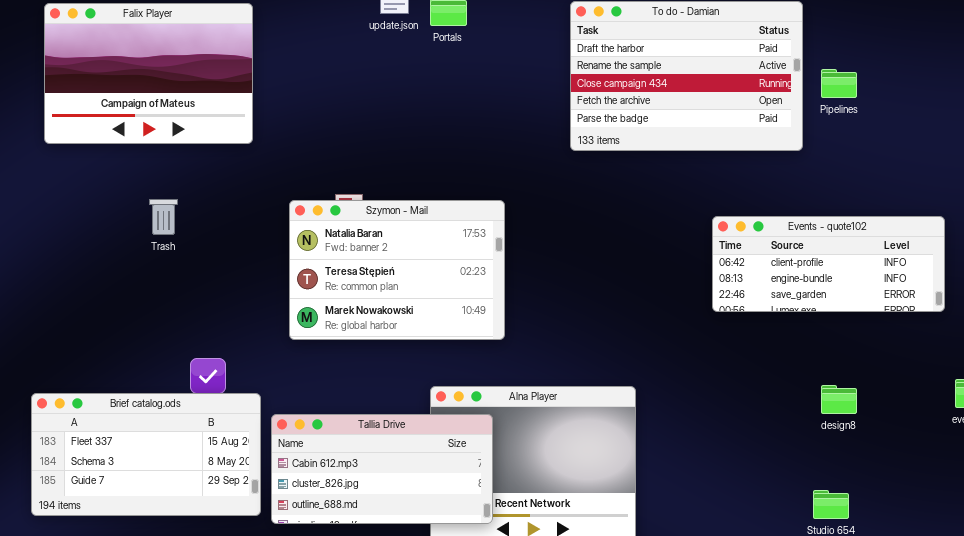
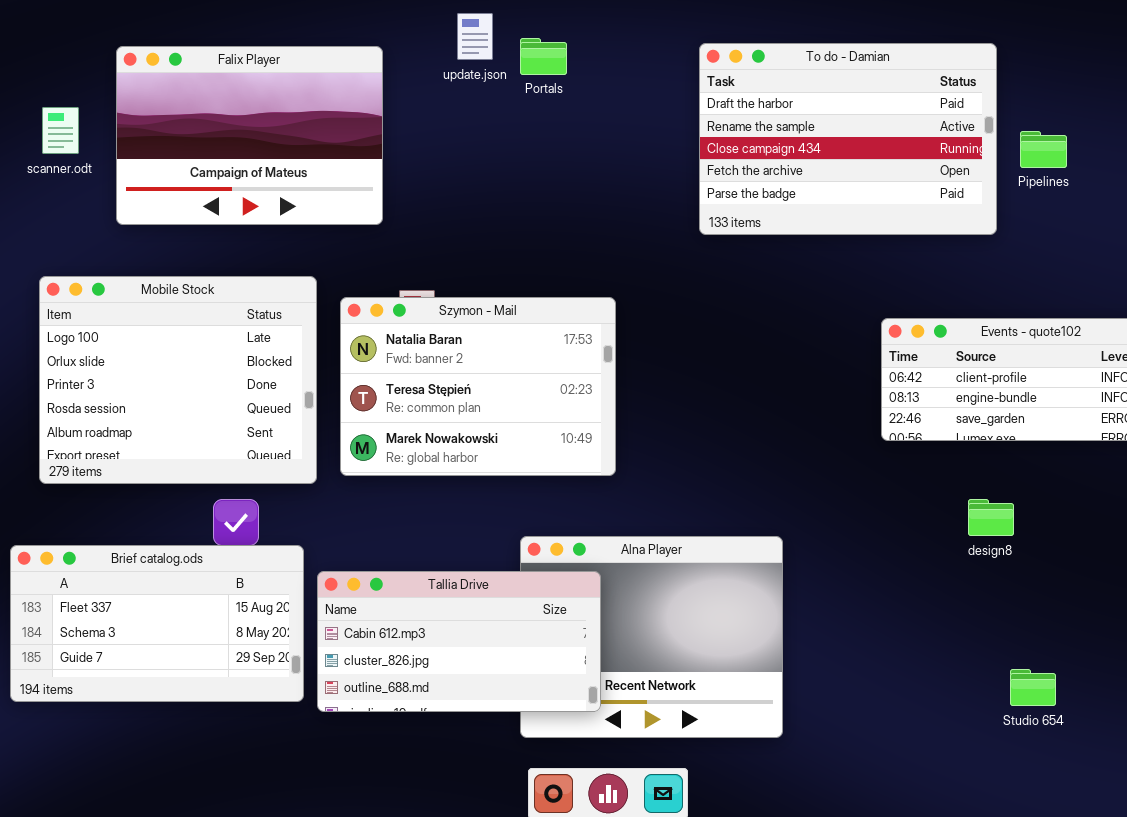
Falix Player: [44,3,253,144] -> [116,46,383,225], moved
Mobile Stock: none -> [39,276,317,484], opened
design8: [821,385,857,414] -> [968,499,1014,536], moved

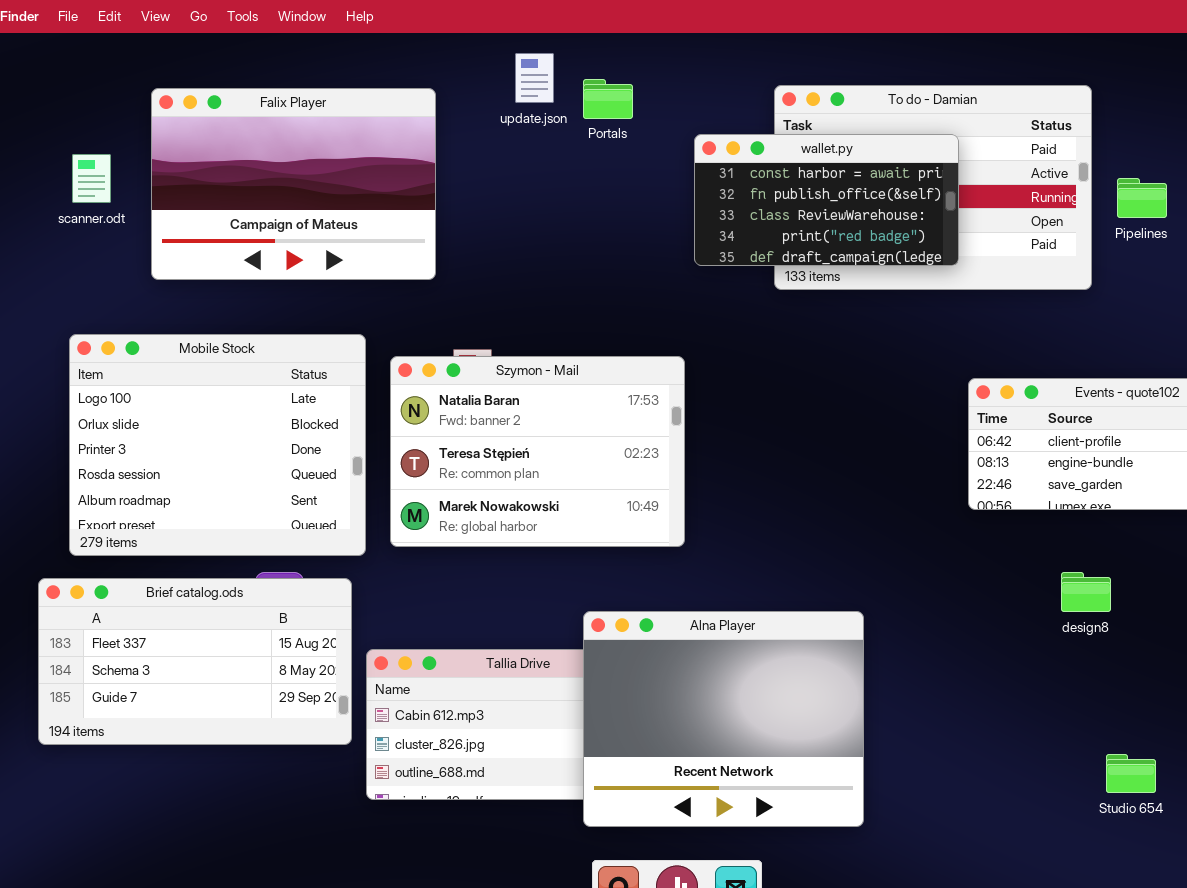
wallet.py: none -> [694,134,959,266], opened
Alna Player: [520,536,783,738] -> [583,611,864,827], raised
Brief catalog.ods: [10,545,304,702] -> [38,578,352,745], moved

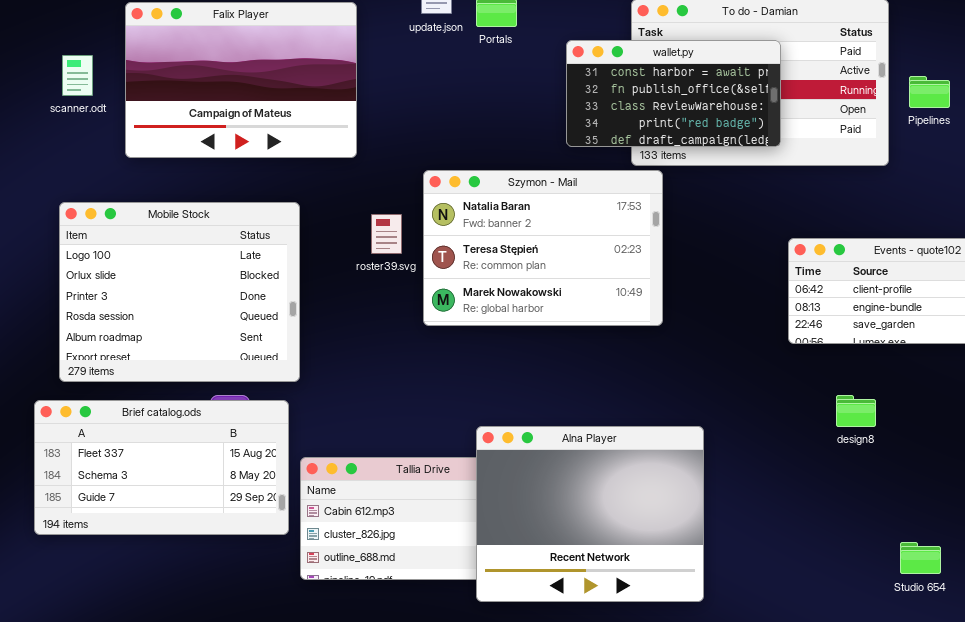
Szymon - Mail: [390,356,685,547] -> [423,170,663,326], moved
design8: [1061,572,1111,612] -> [836,395,876,427], moved

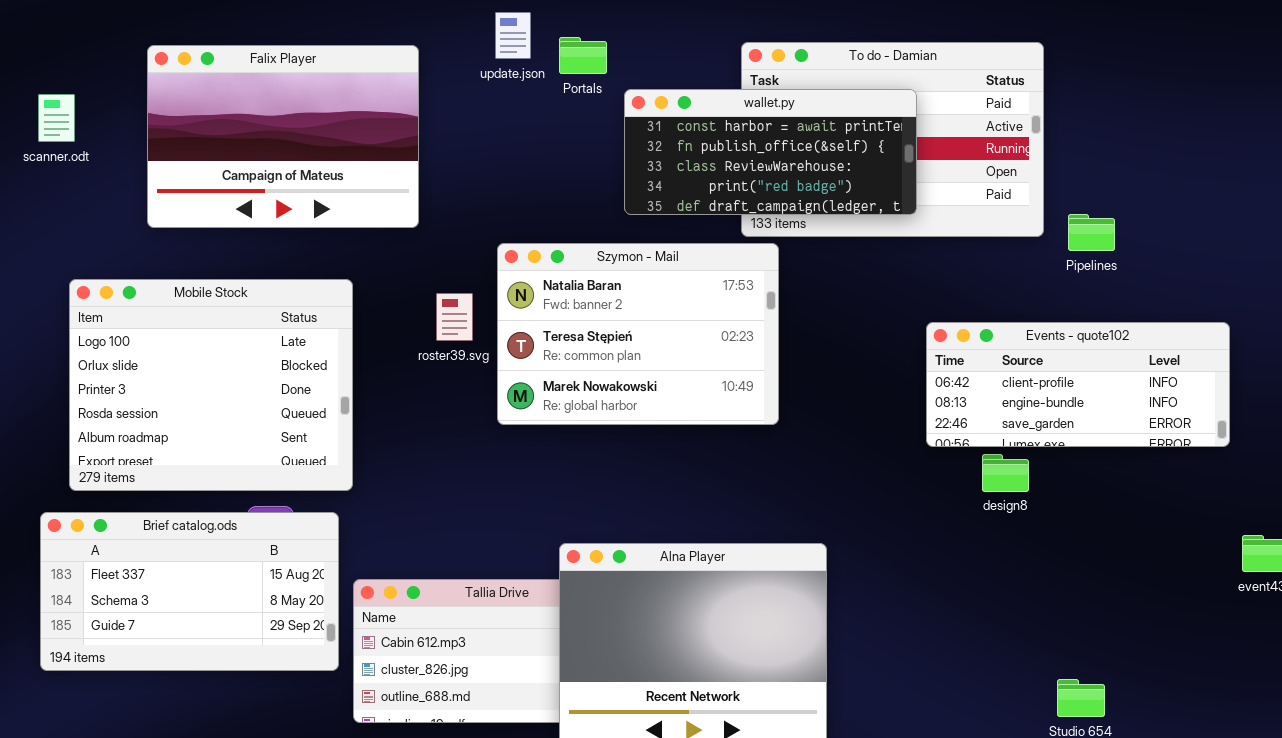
wallet.py: [566,40,781,147] -> [624,89,917,215], resized
scanner.odt: [62,55,93,96] -> [38,94,75,142], moved
Pipelines: [909,76,950,108] -> [1068,214,1115,251], moved
design8: [836,395,876,427] -> [982,454,1029,492], moved

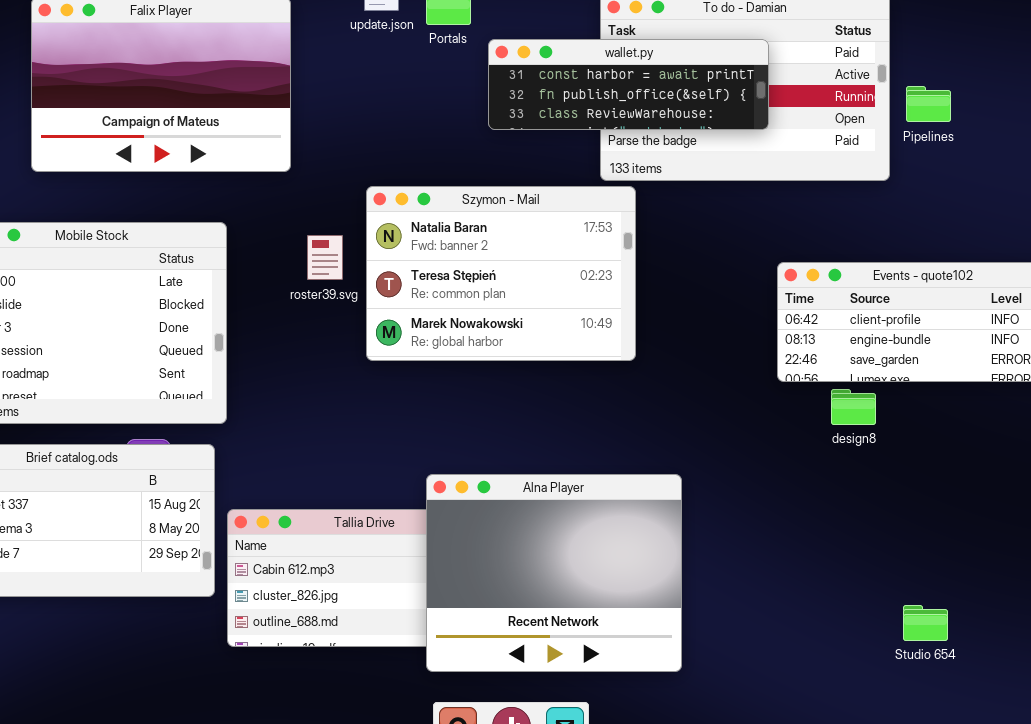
wallet.py: [624,89,917,215] -> [488,39,769,130], resized
Pipelines: [1068,214,1115,251] -> [906,86,951,122], moved

